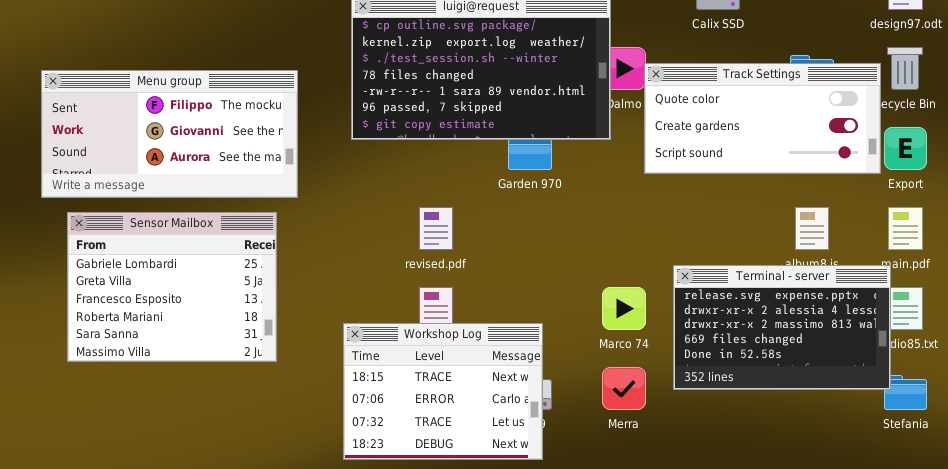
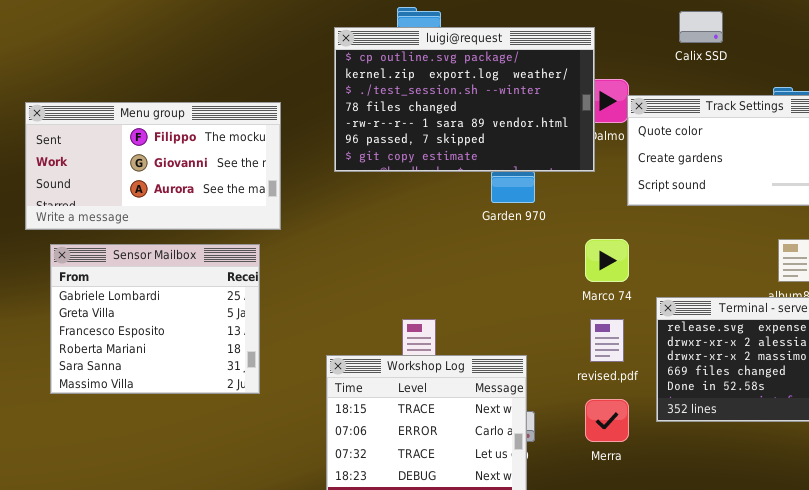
revised.pdf: [419,207,453,250] -> [590,319,624,362], moved
Marco 74: [602,287,646,330] -> [585,239,629,282], moved

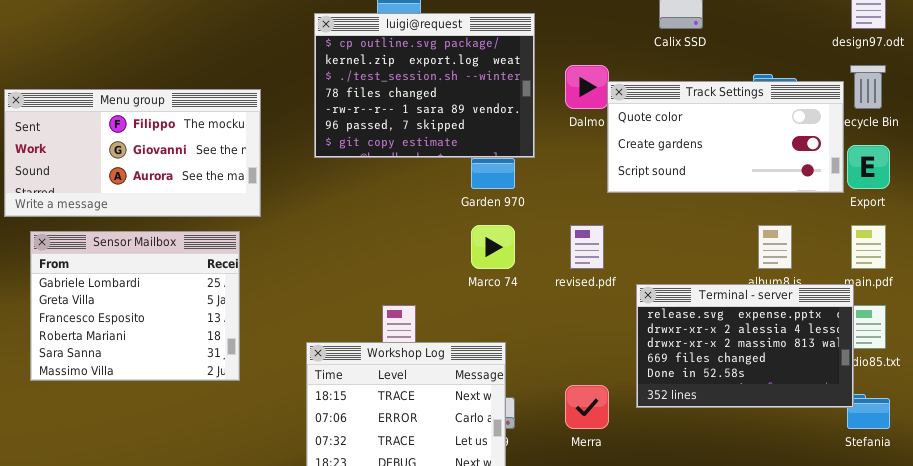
luigi@request: [334,27,595,172] -> [314,13,535,158], resized
Marco 74: [585,239,629,282] -> [471,225,515,269], moved
revised.pdf: [590,319,624,362] -> [570,225,604,269], moved

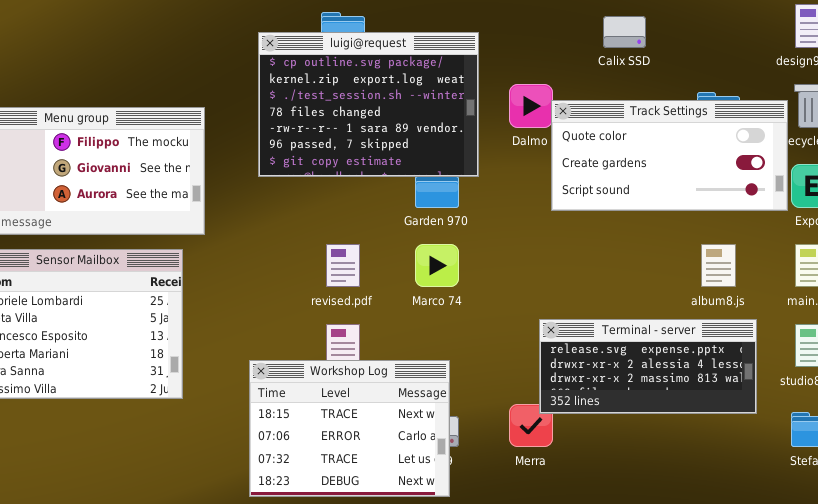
revised.pdf: [570,225,604,269] -> [326,244,360,287], moved
Terminal - server: [636,284,854,408] -> [539,319,757,414], moved, resized

